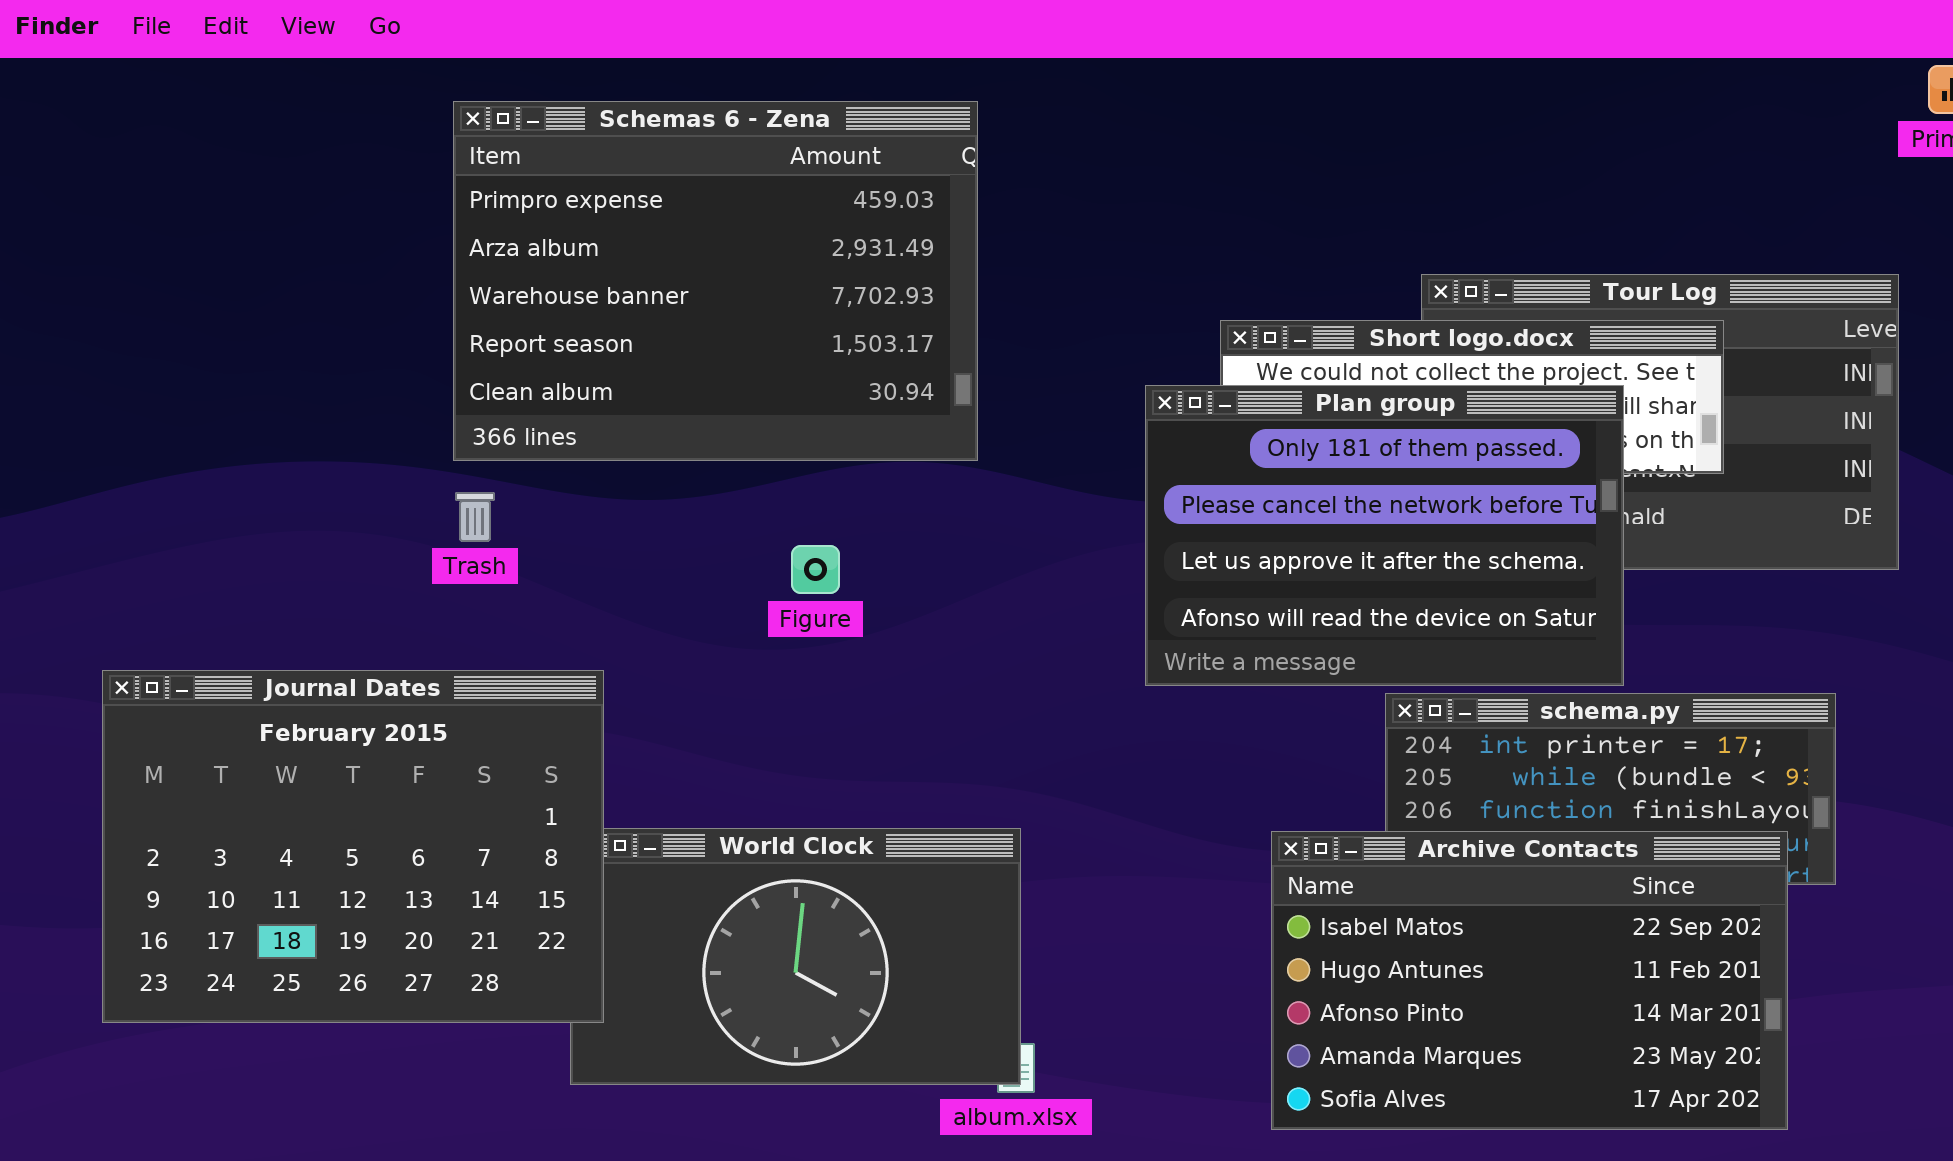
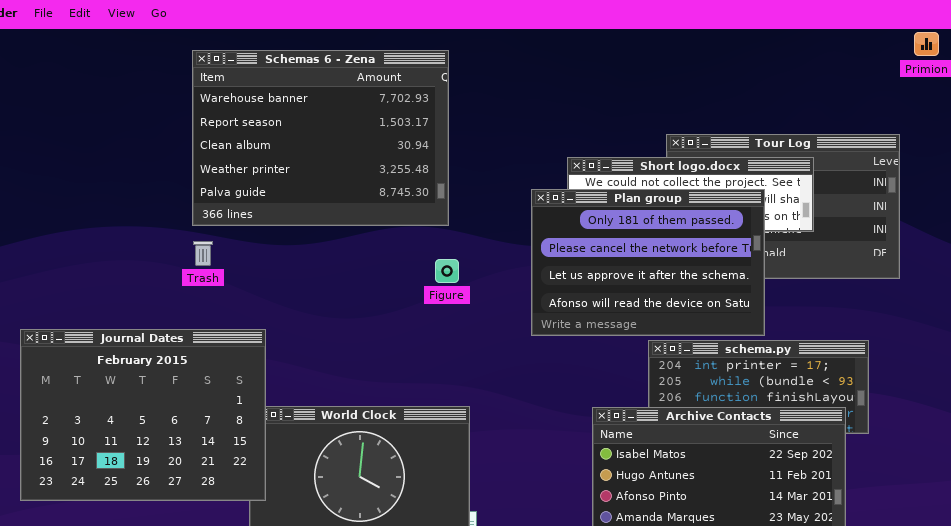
Schemas 6 - Zena: [453,101,978,461] -> [192,50,449,226], scrolled down 2 rows
Figure: [791,545,840,594] -> [435,259,459,283], moved

